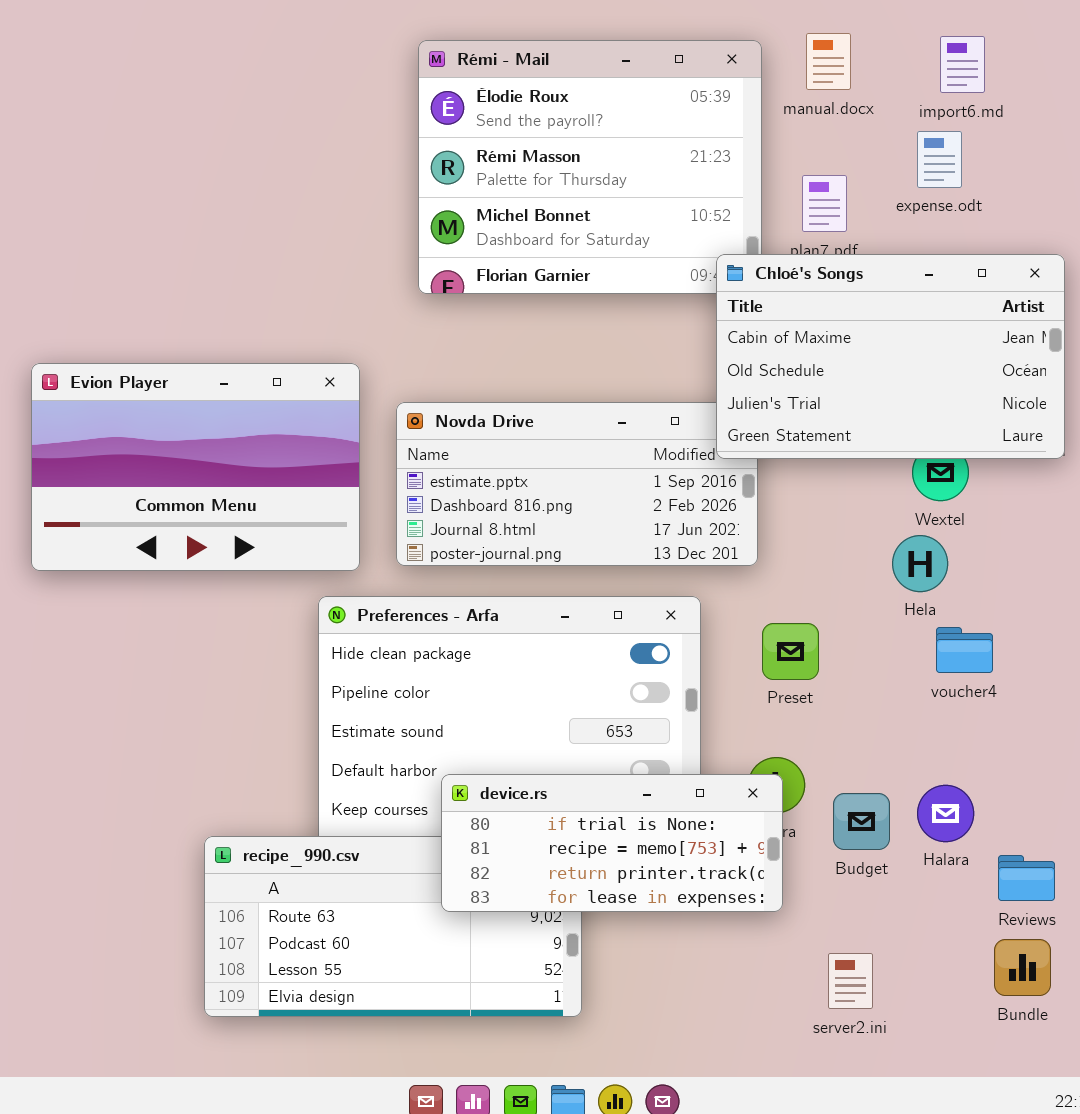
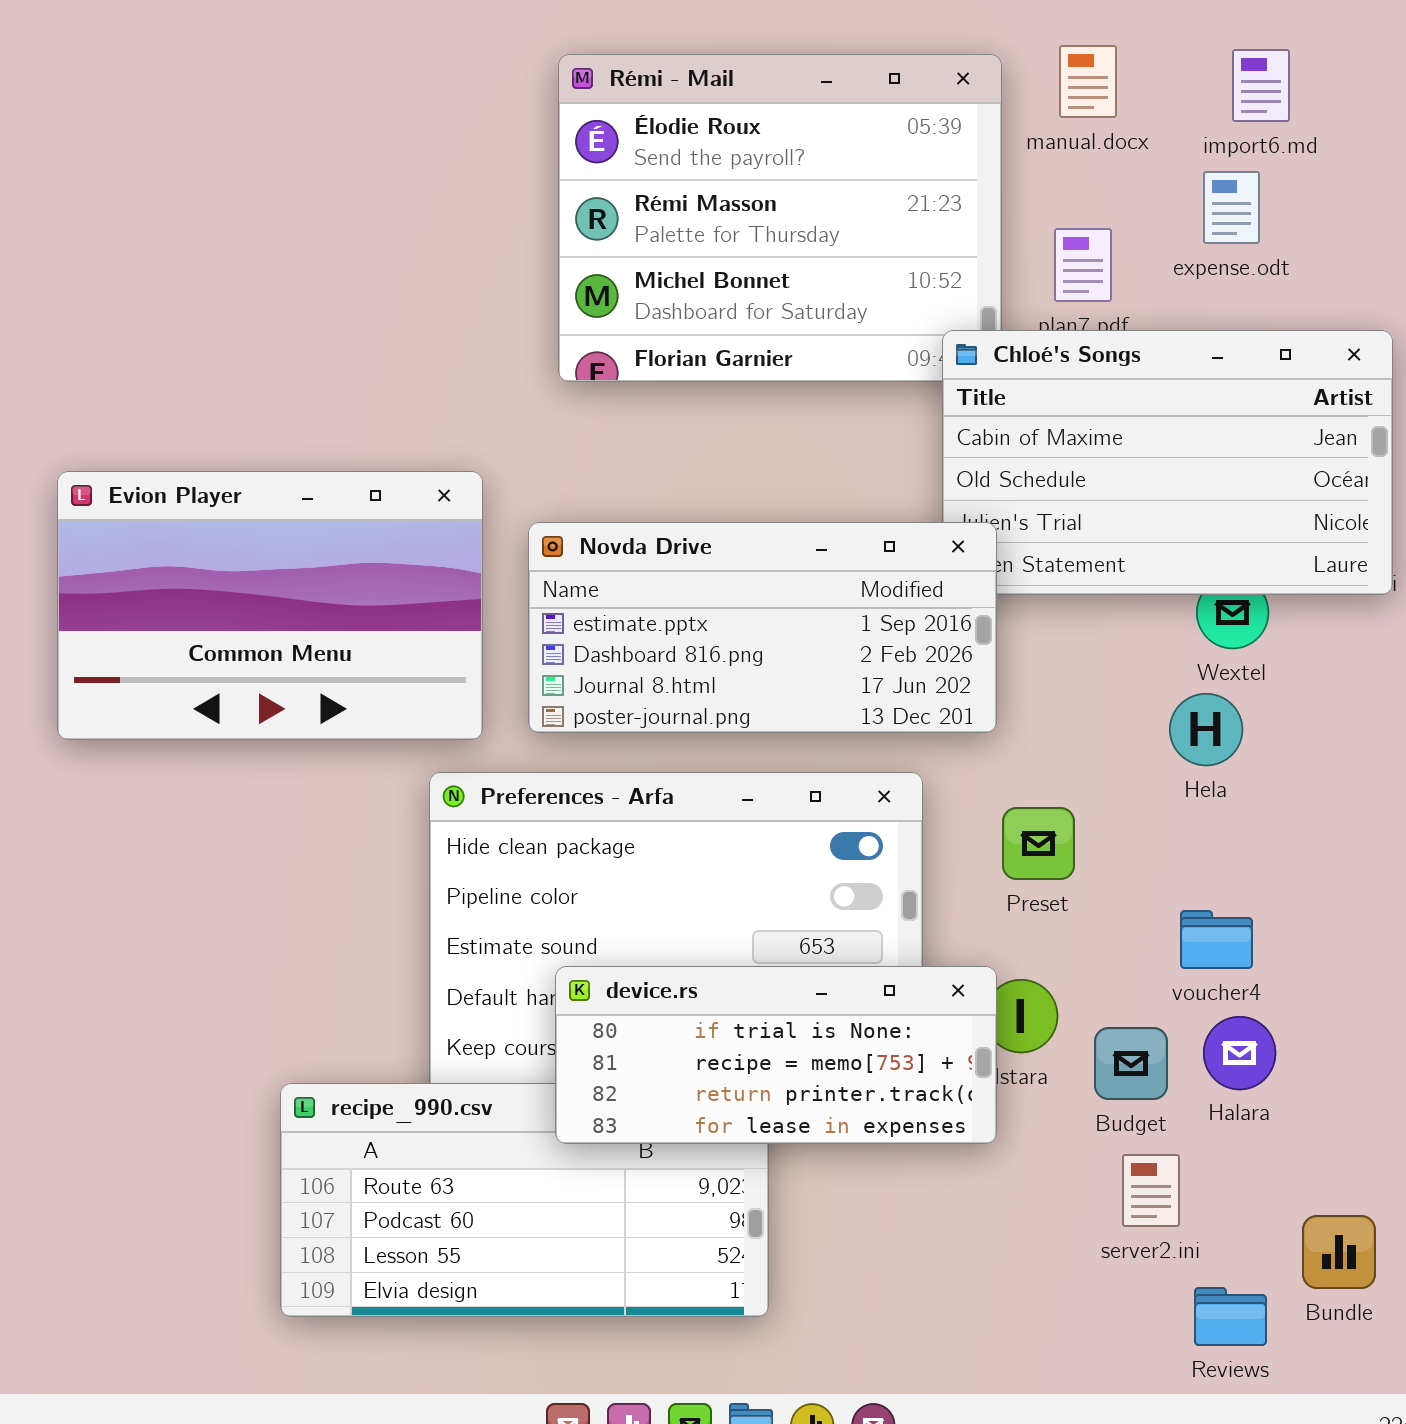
Novda Drive: [396,402,758,566] -> [528,522,997,733], raised
voucher4: [936,627,993,673] -> [1180,910,1253,969], moved
device.rs: [441,774,783,912] -> [555,966,997,1144], moved
Reviews: [998,855,1055,901] -> [1194,1287,1267,1346], moved
server2.ini: [828,953,873,1009] -> [1122,1154,1180,1227], moved

